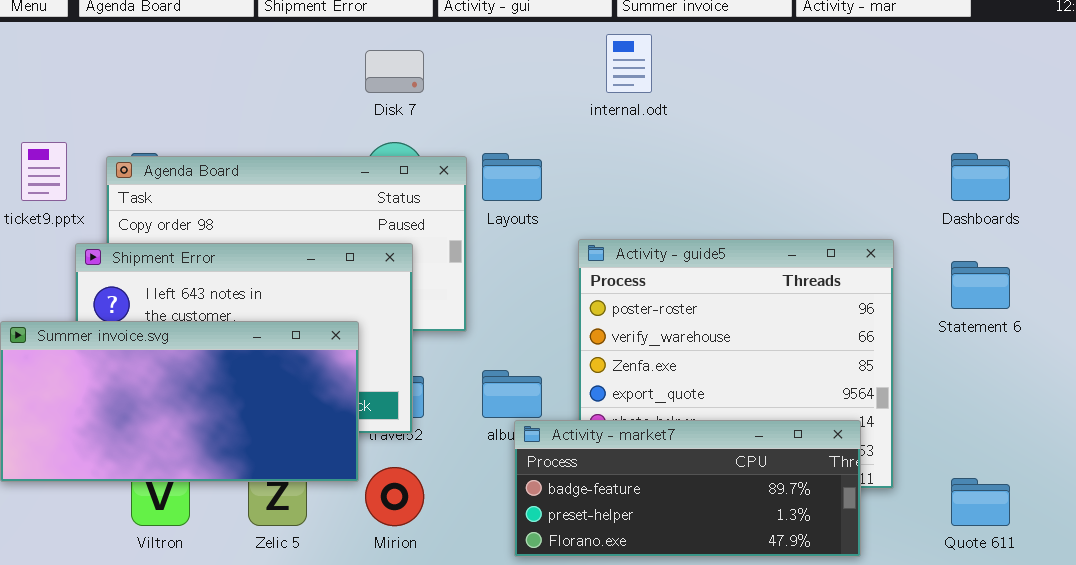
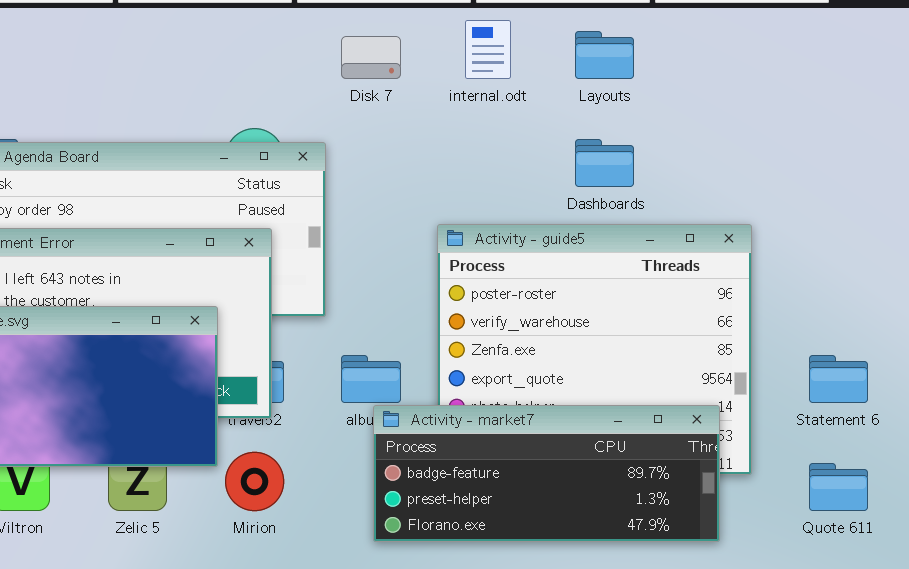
Disk 7: [365,50,424,93] -> [341,36,401,79], moved
Layouts: [482,153,542,201] -> [575,31,634,79], moved
Dashboards: [951,153,1010,201] -> [575,139,634,187], moved
Statement 6: [951,261,1010,309] -> [809,355,868,403], moved

